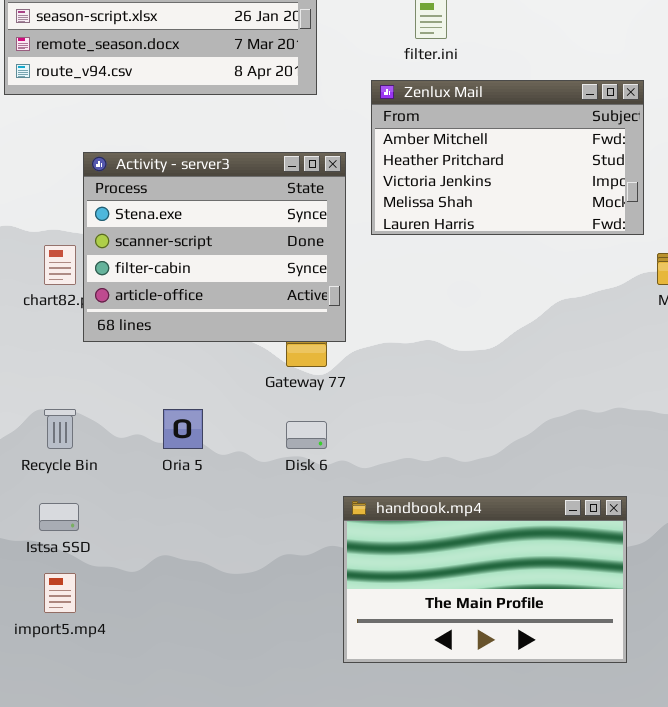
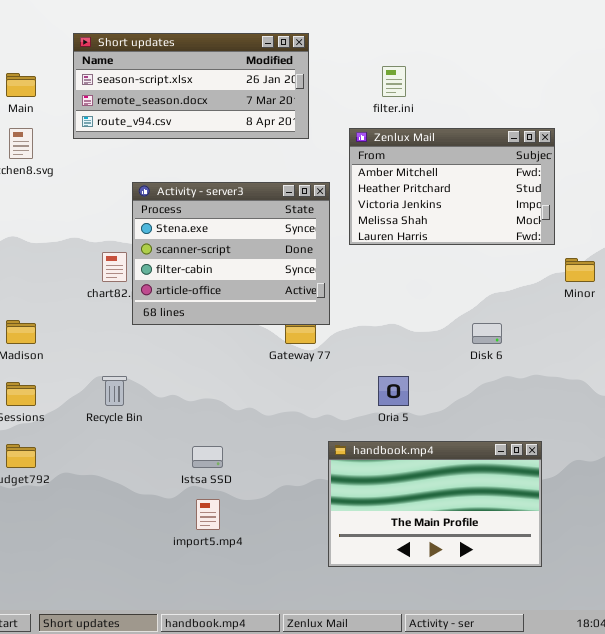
Oria 5: [163,409,203,449] -> [378,376,409,406], moved
Disk 6: [286,421,327,449] -> [472,323,502,344], moved
Istsa SSD: [39,503,79,531] -> [192,446,223,468], moved
import5.mp4: [44,573,76,613] -> [196,499,220,530], moved

